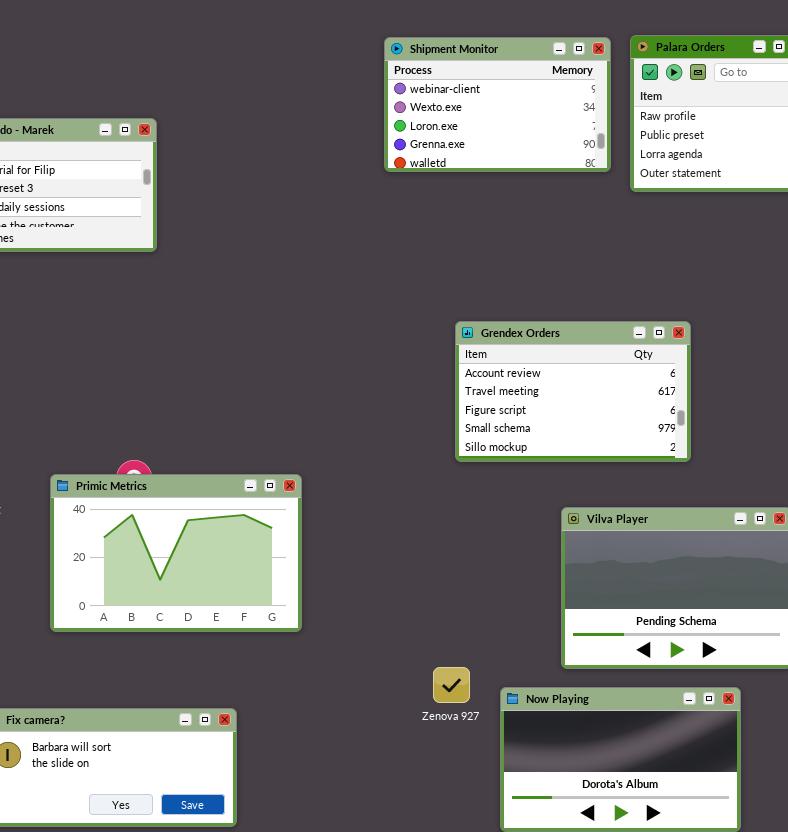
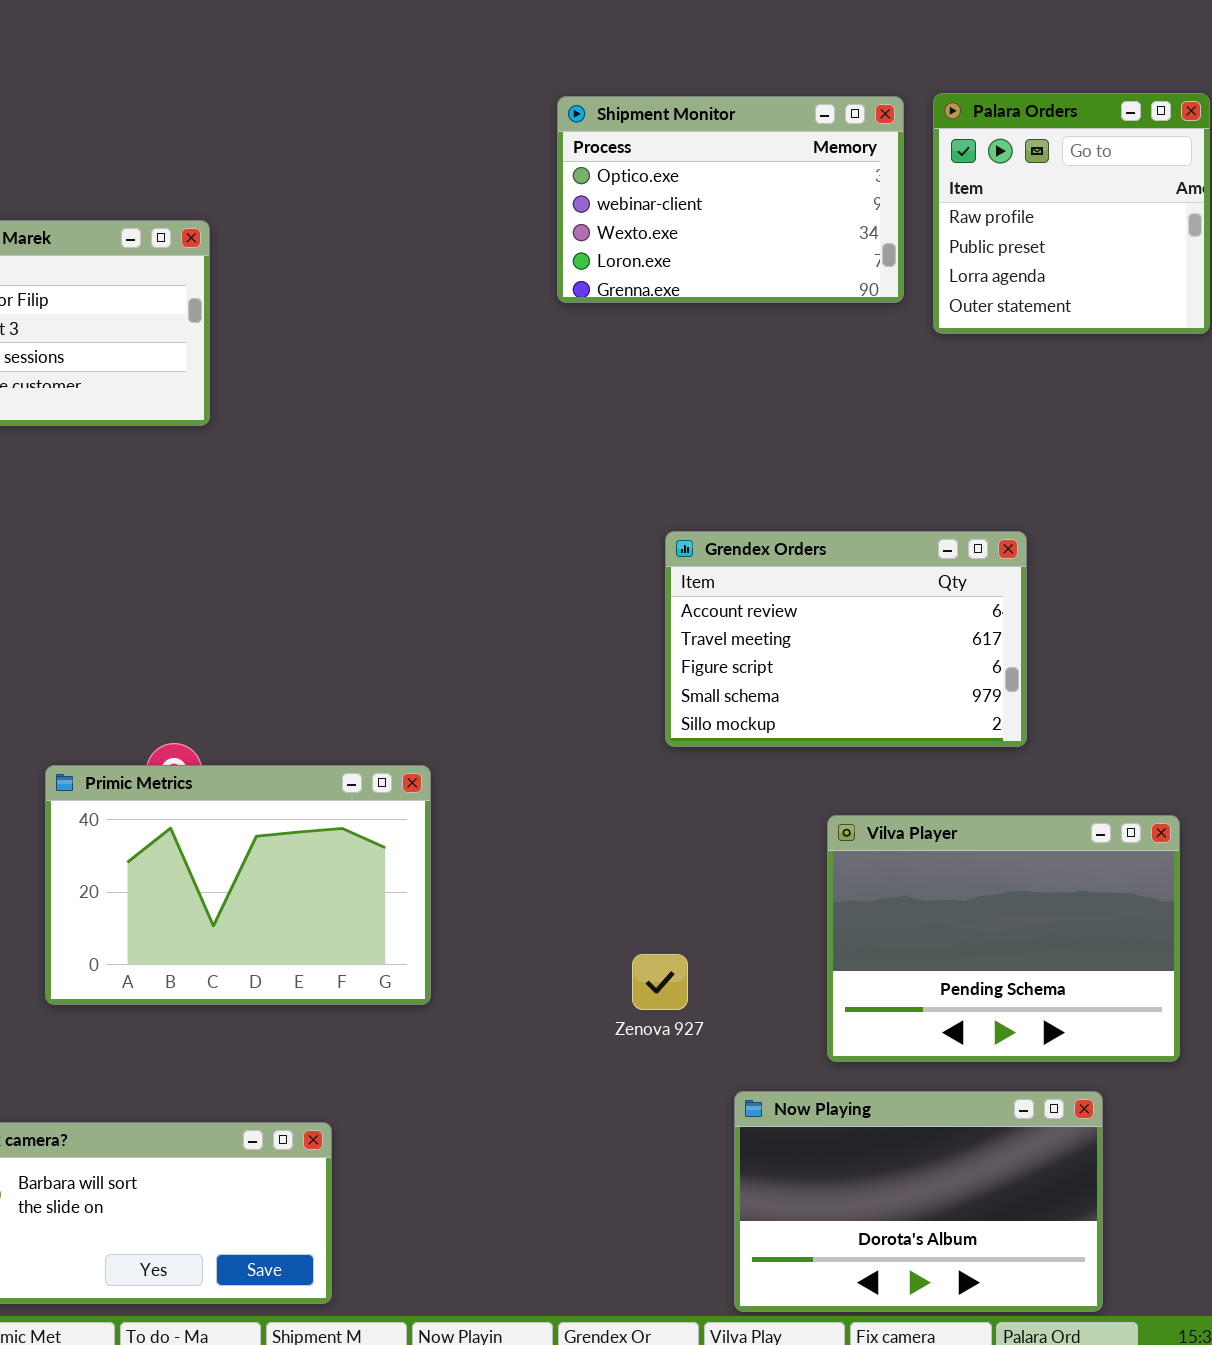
Shipment Monitor: [384,37,611,172] -> [557,96,904,303], scrolled up 1 row
Zenova 927: [433,667,470,703] -> [632,954,688,1010], moved

